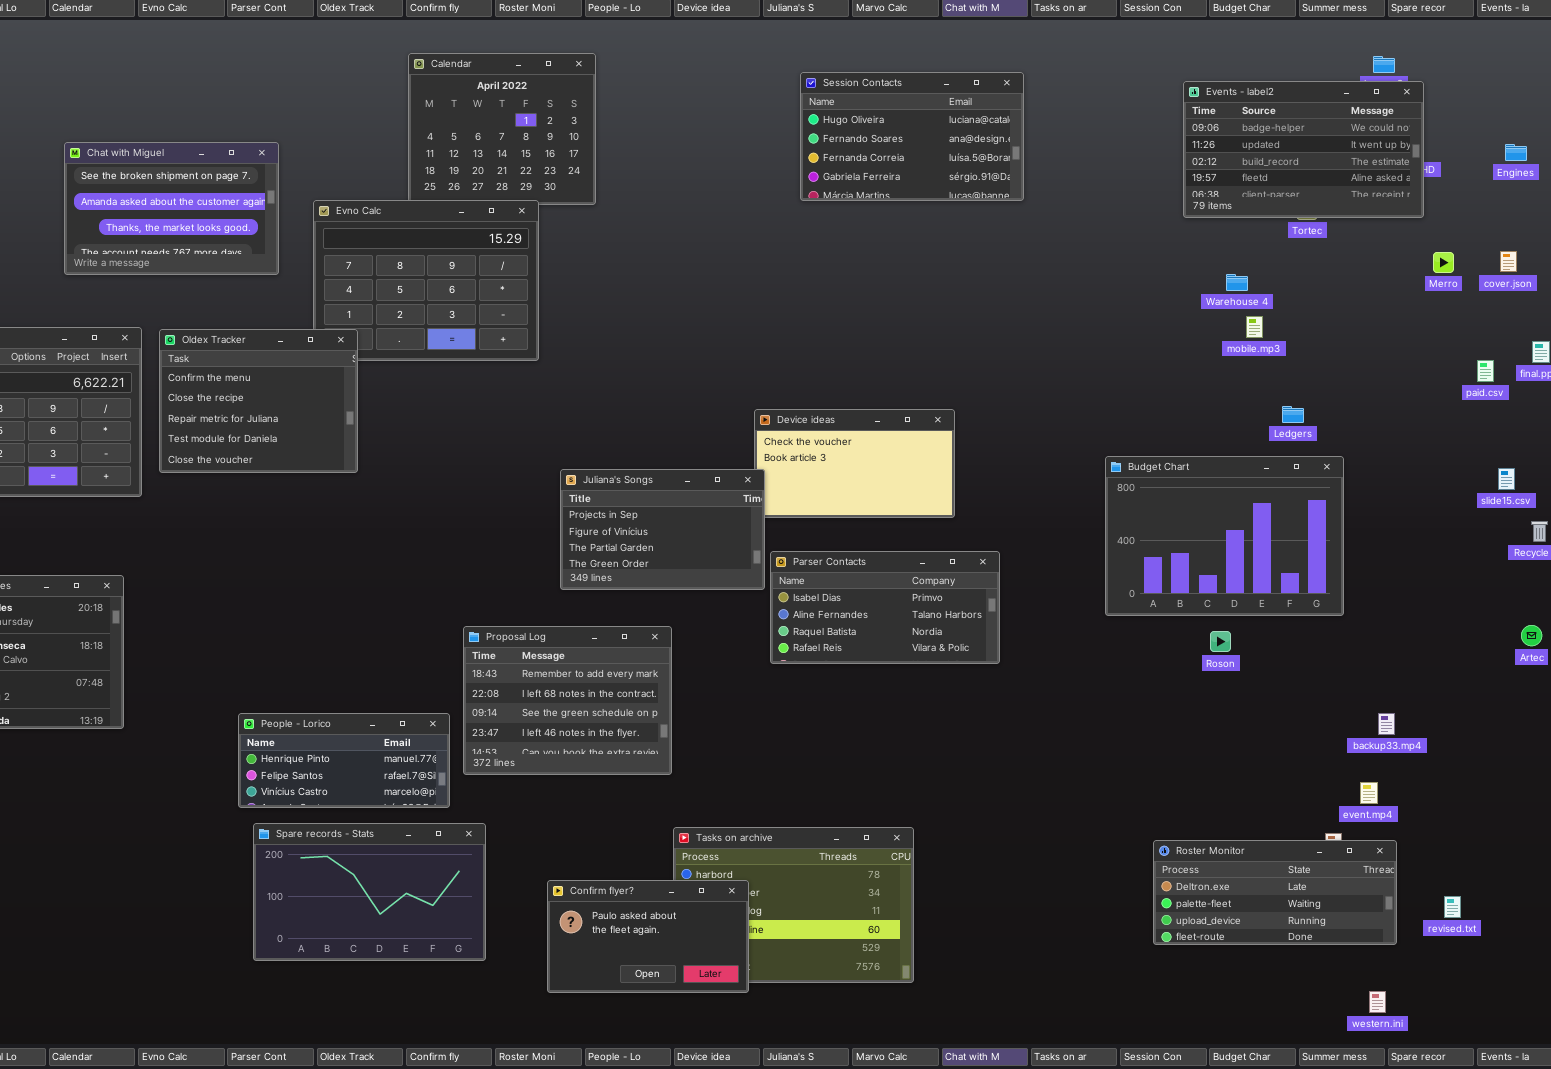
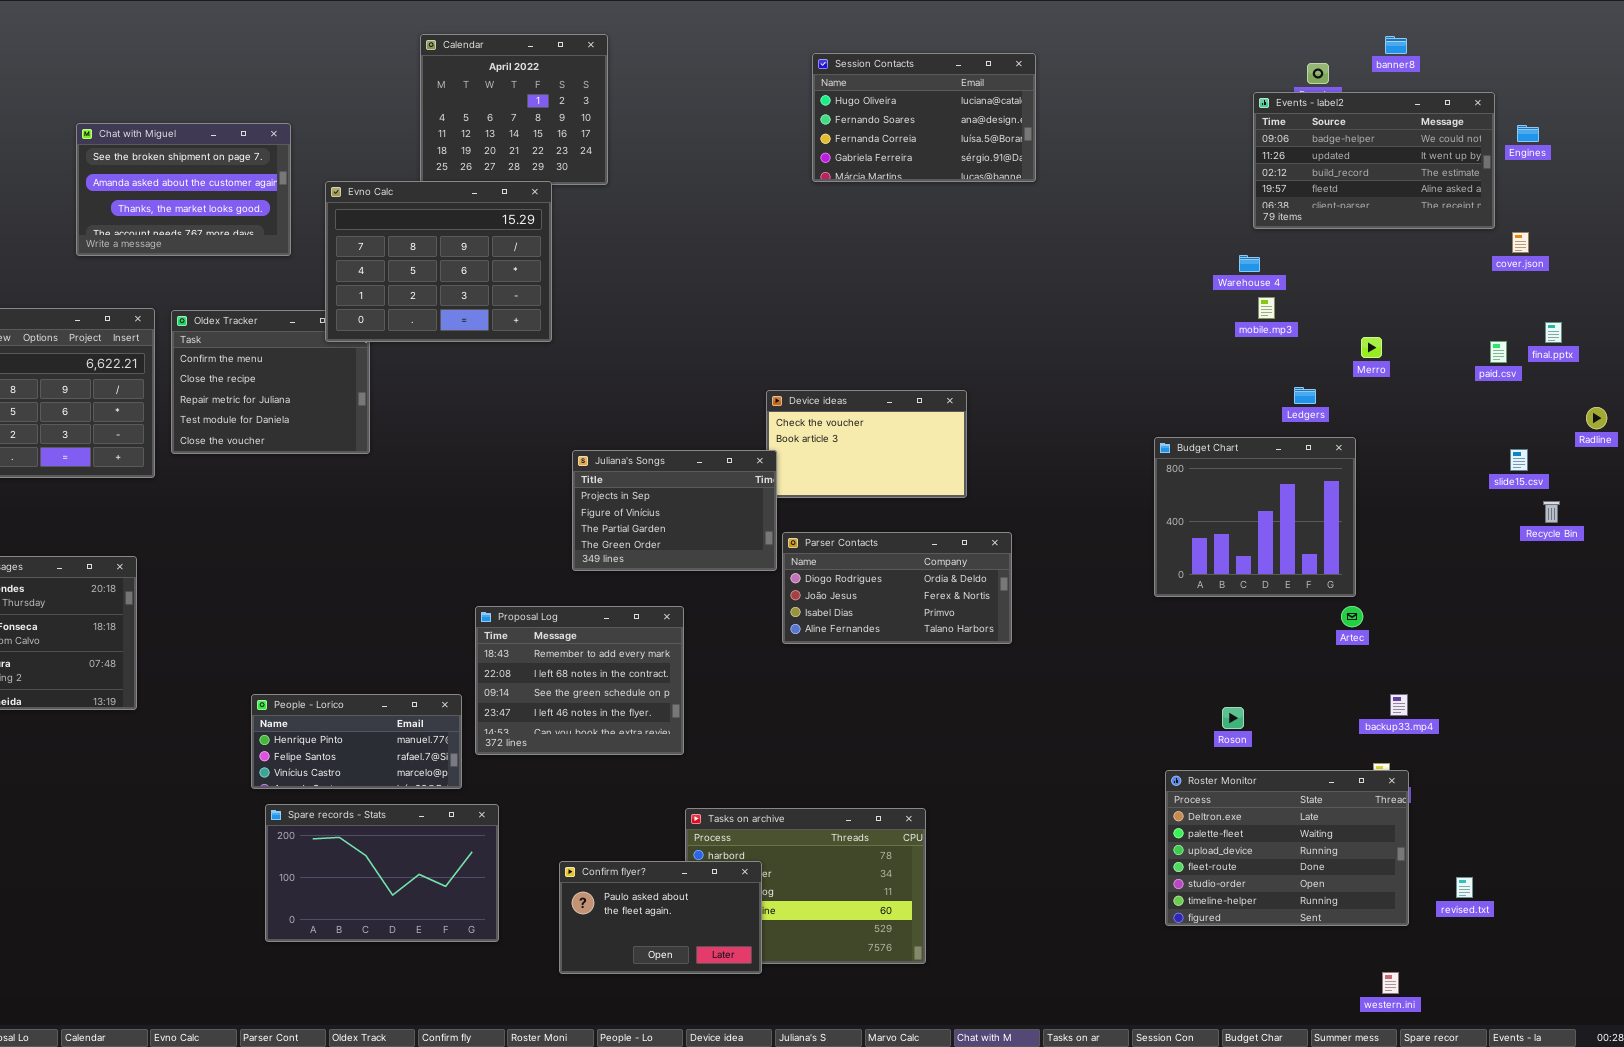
Events - label2: [1183,81,1424,218] -> [1253,92,1495,229], moved
Evno Calc: [313,200,539,361] -> [325,181,552,342], raised
Merro: [1433,252,1454,273] -> [1361,337,1382,358], moved
Budget Chart: [1105,456,1344,616] -> [1154,437,1356,597], resized
Parser Contacts: [770,551,1000,664] -> [782,532,1012,644], scrolled up 2 rows
Artec: [1521,625,1542,646] -> [1341,606,1363,627], moved
Roson: [1210,631,1231,652] -> [1222,707,1244,729], moved
Roster Monitor: [1153,840,1397,945] -> [1165,770,1409,926], resized

